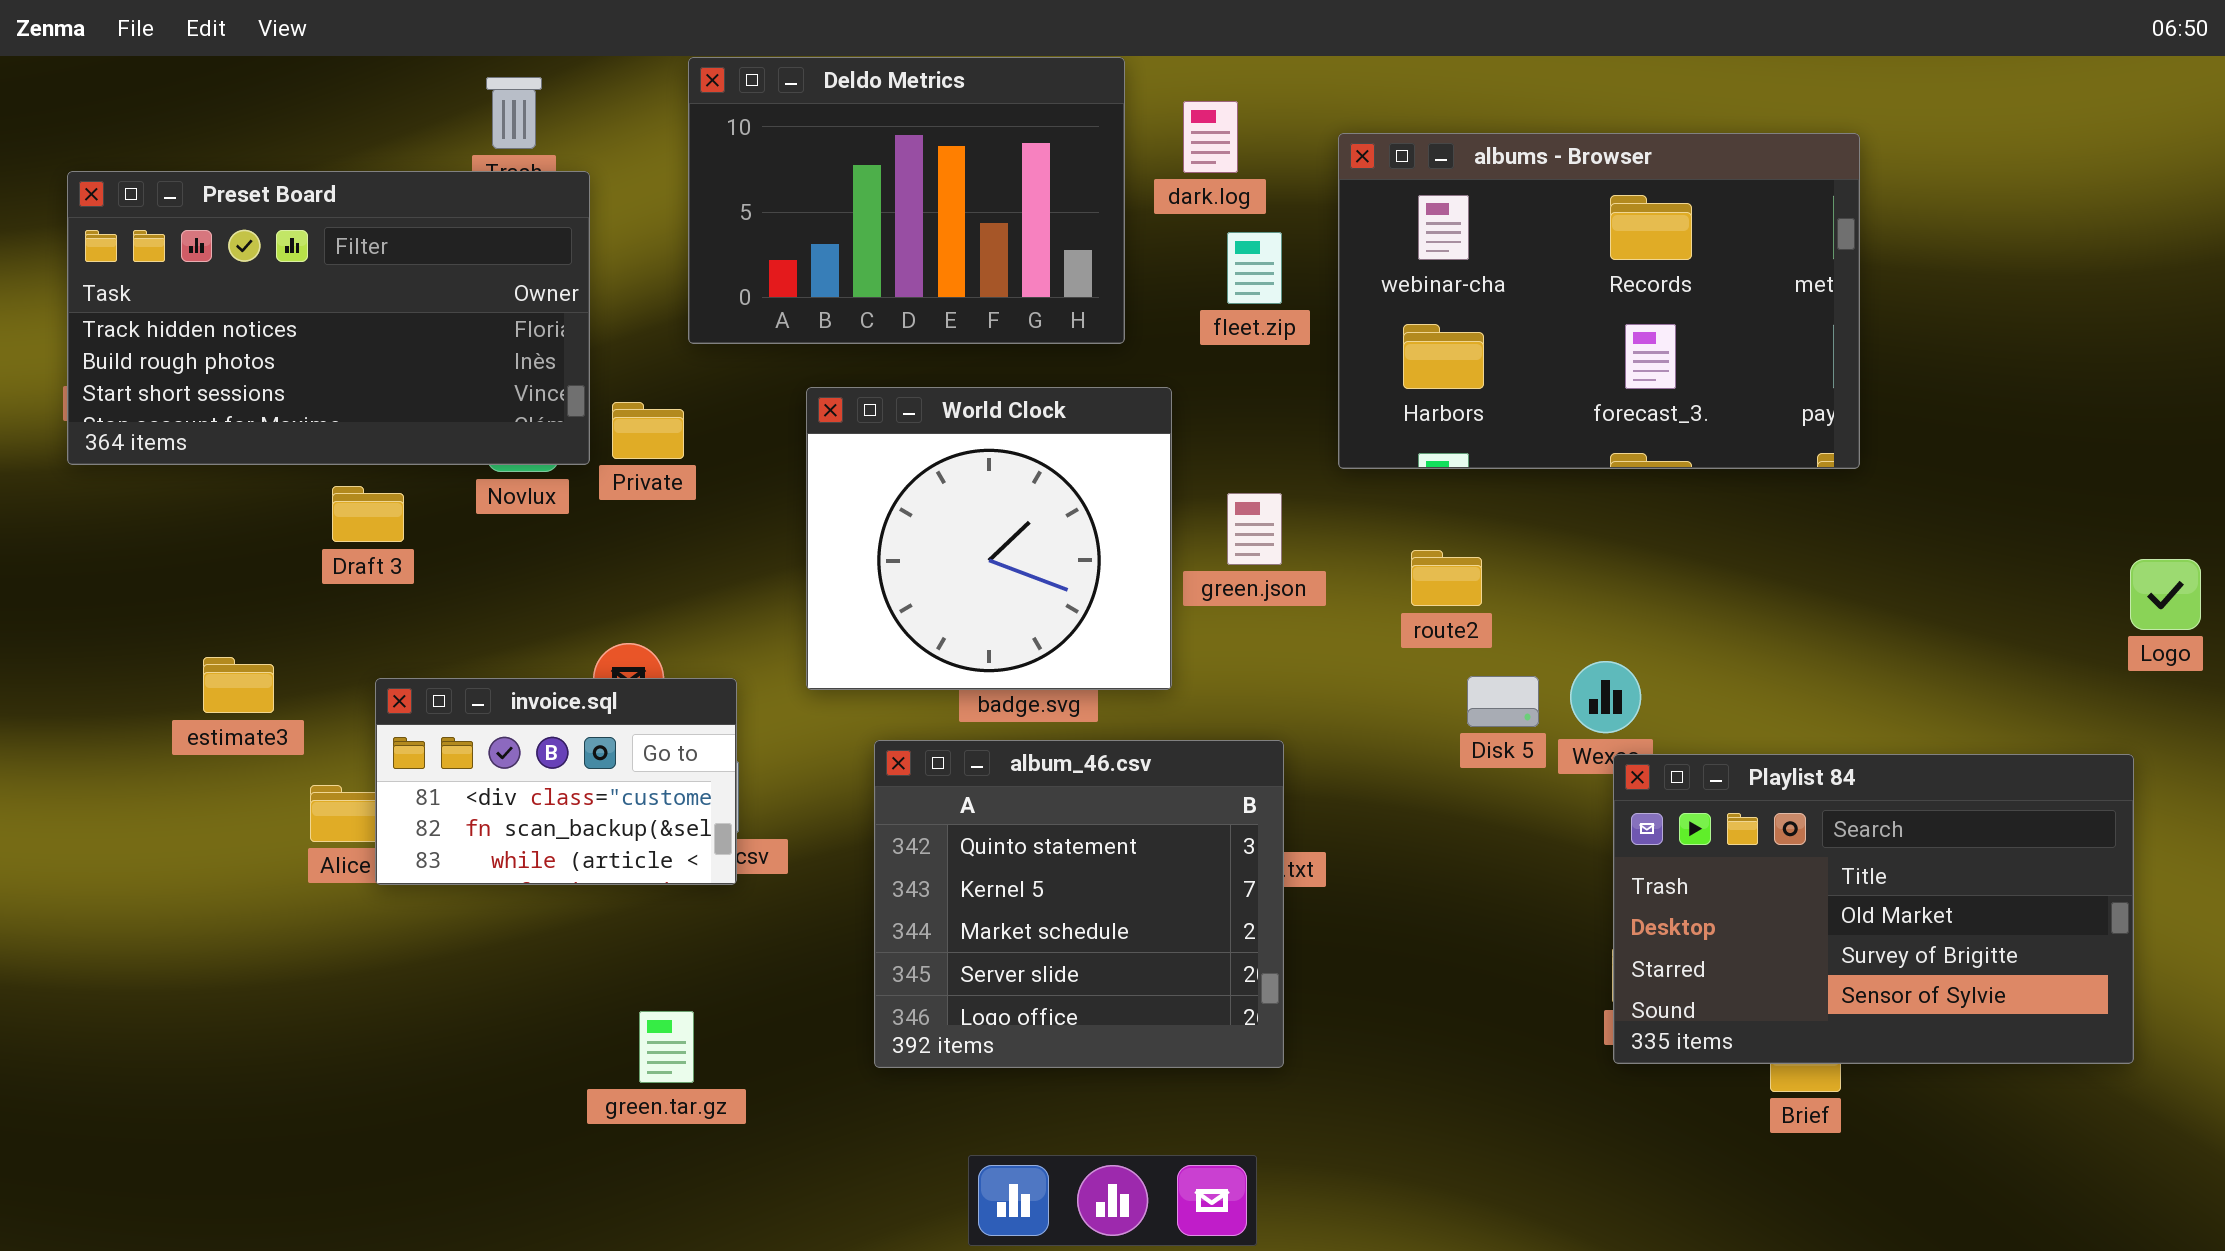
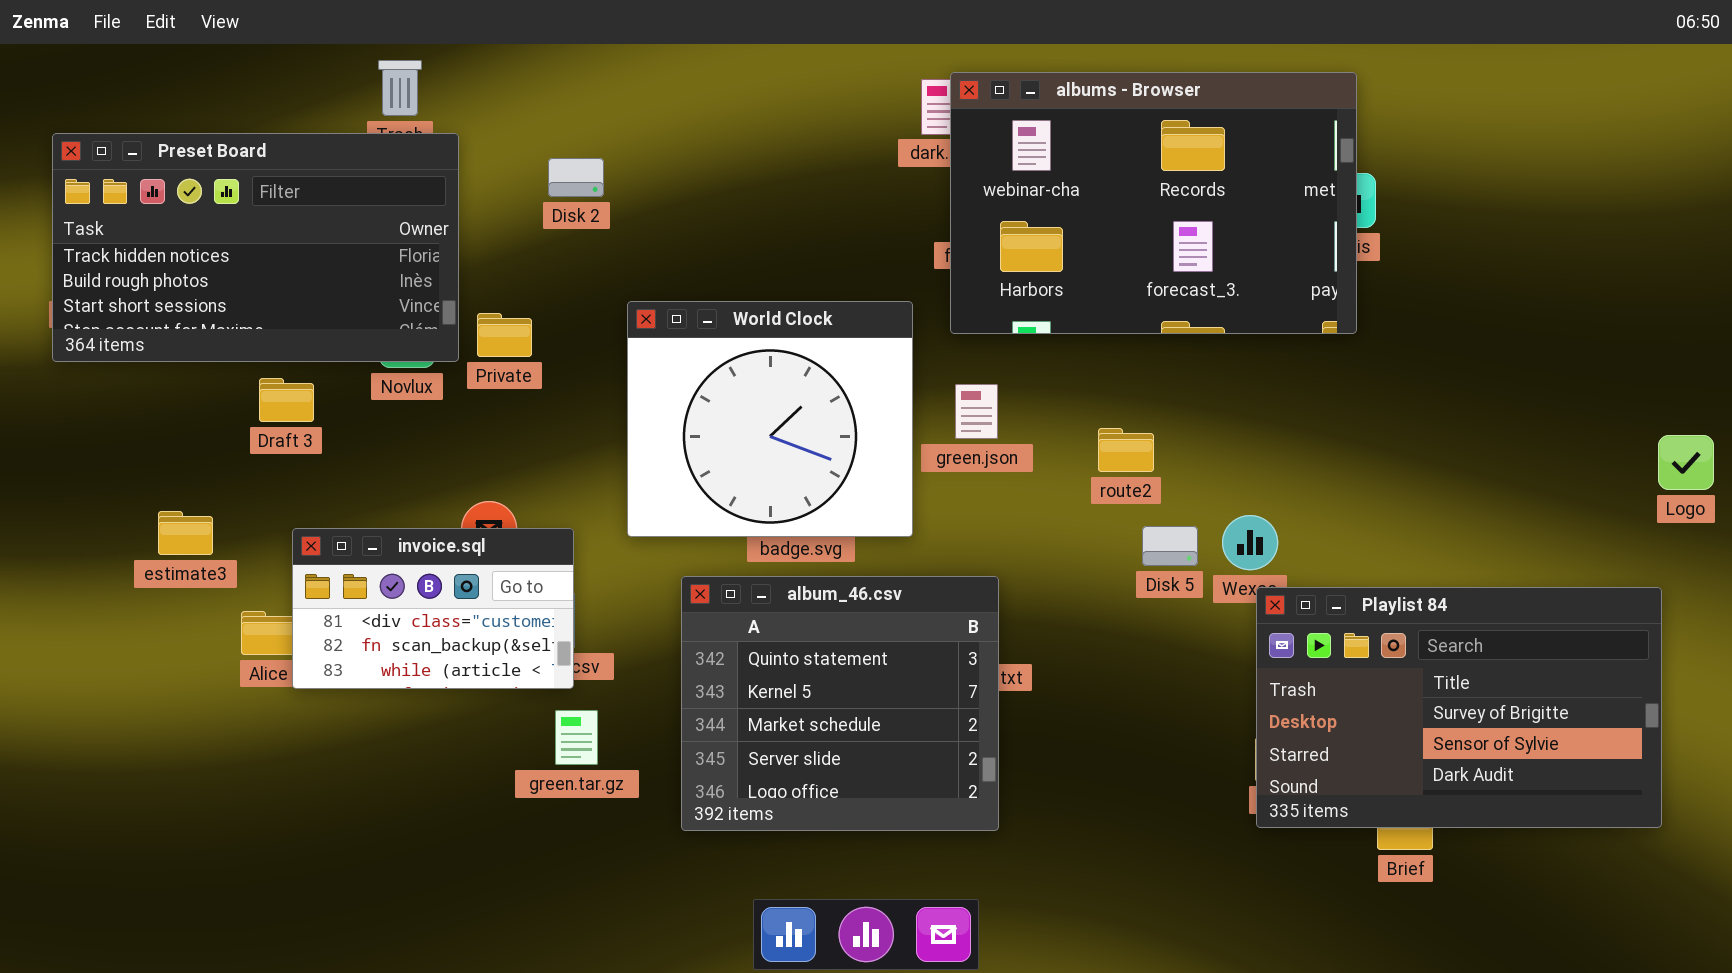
Deldo Metrics: [688,57,1125,344] -> none, closed
albums - Browser: [1338,133,1860,469] -> [950,72,1357,334], moved
Playlist 84: [1613,754,2134,1064] -> [1256,587,1662,828], scrolled down 1 row
green.tar.gz: [639,1011,694,1083] -> [555,710,598,765], moved

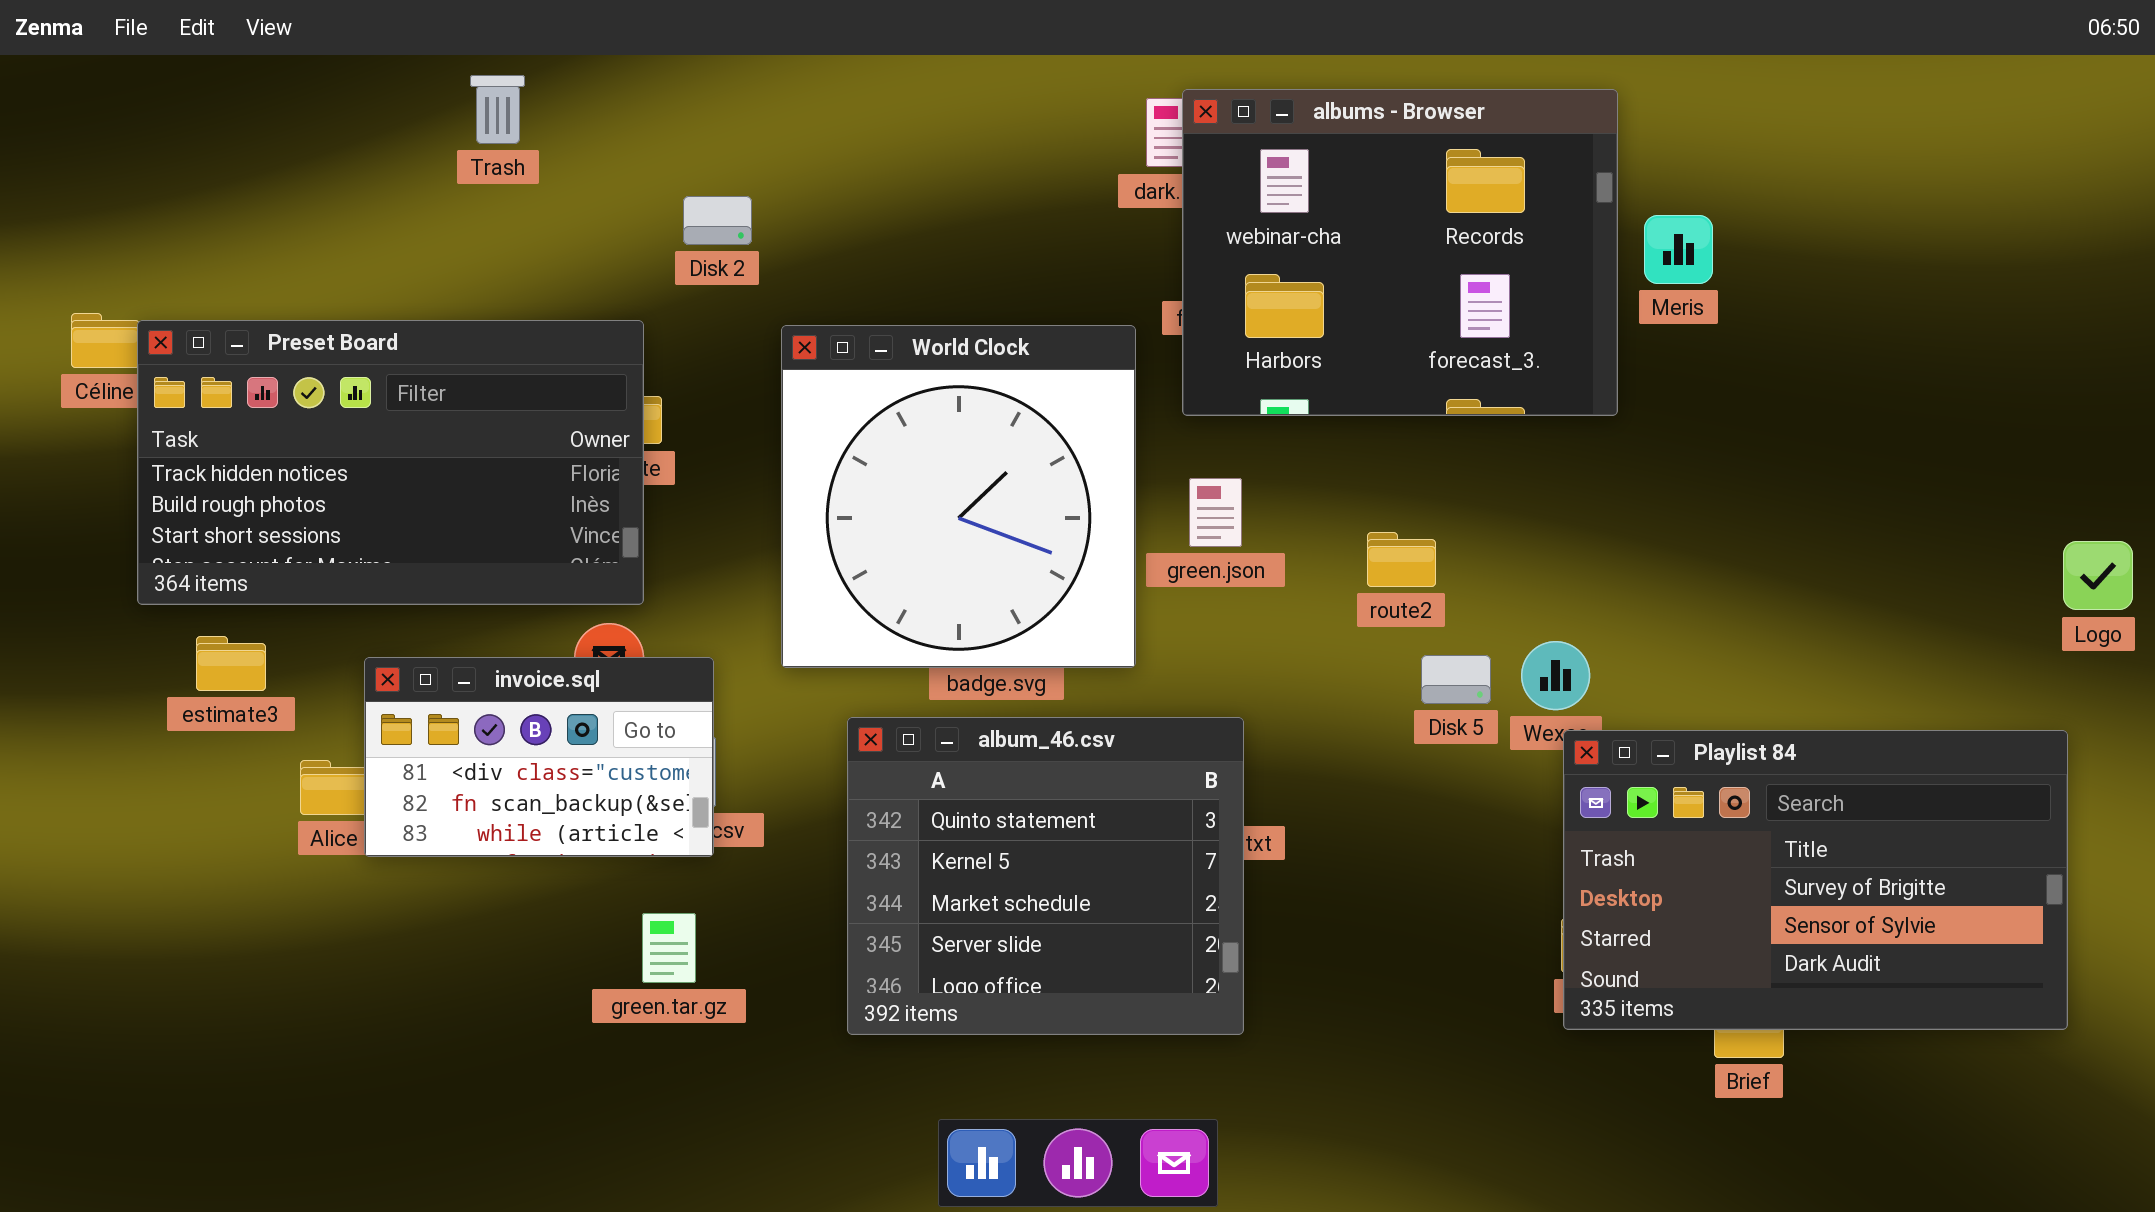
albums - Browser: [950,72,1357,334] -> [1182,89,1618,416], resized
Preset Board: [52,133,459,362] -> [137,320,644,605], moved
World Clock: [627,301,913,537] -> [781,325,1136,668], resized
green.tar.gz: [555,710,598,765] -> [642,913,696,983], moved

